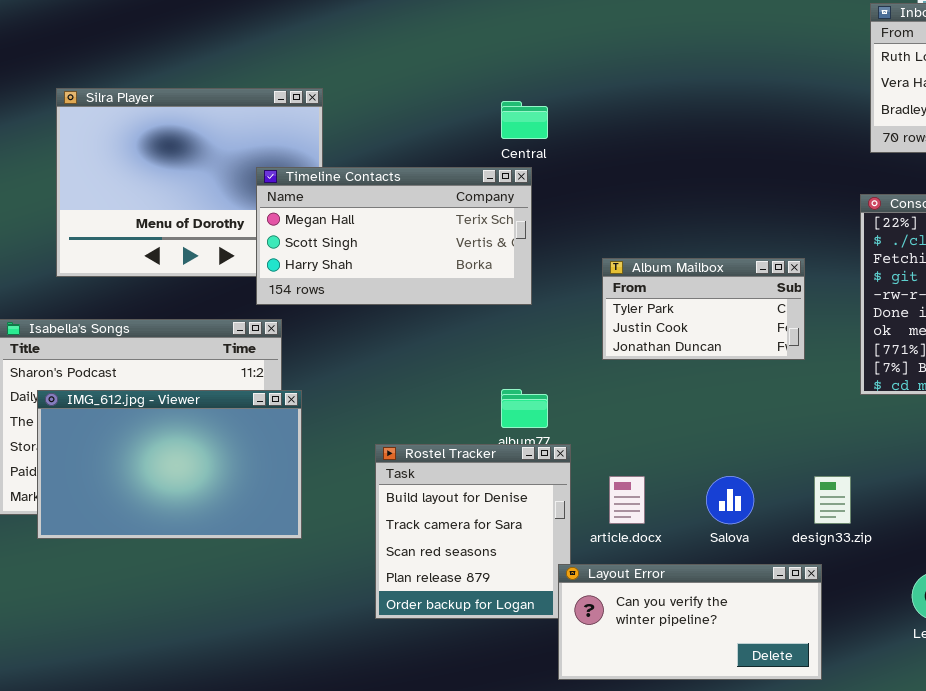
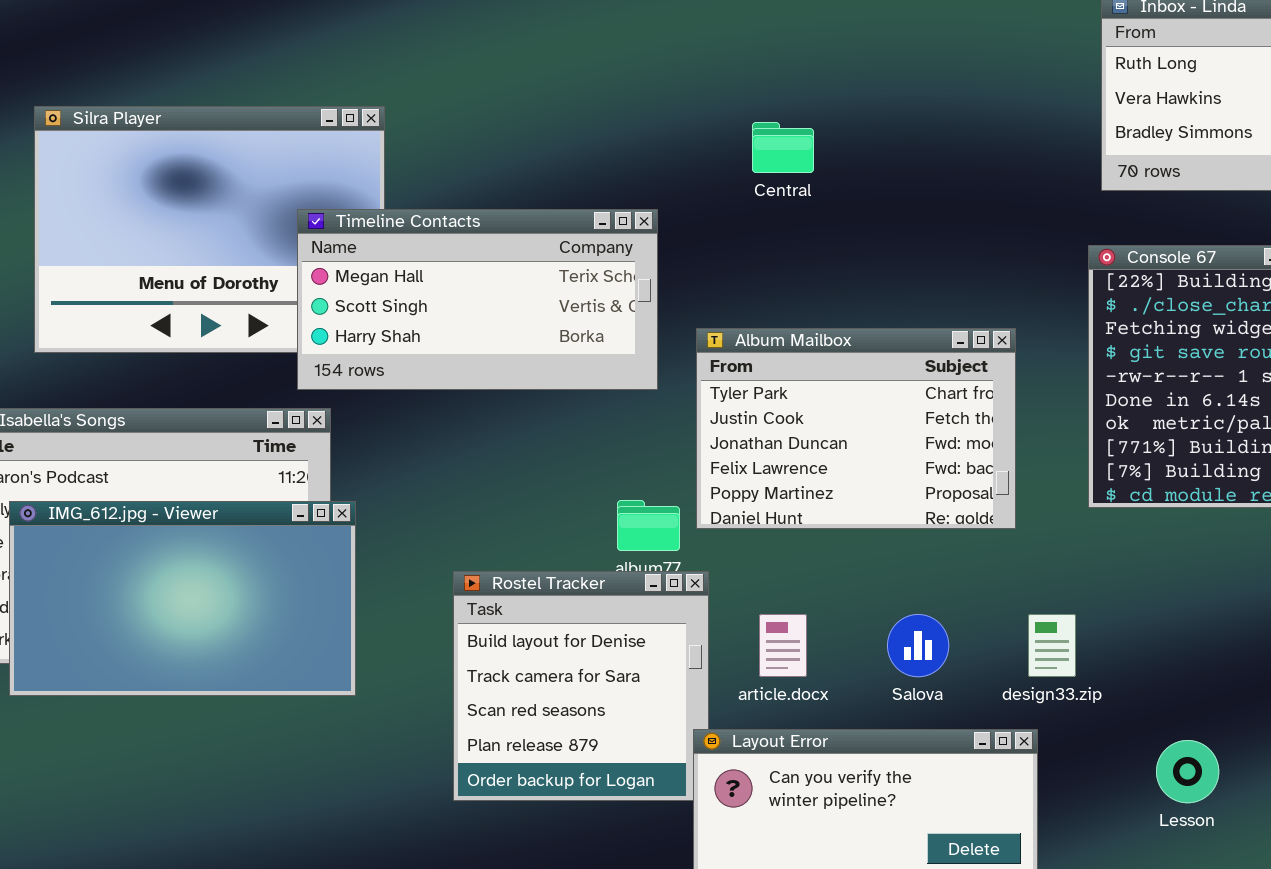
Central: [501,101,548,139] -> [752,122,814,173], moved
Album Mailbox: [602,258,805,360] -> [696,328,1016,529], resized

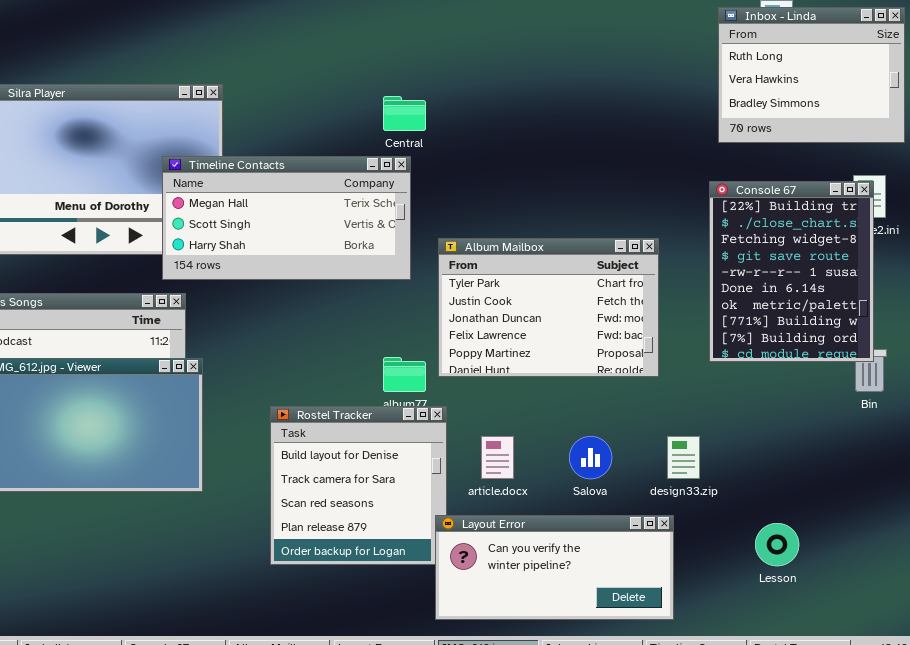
Central: [752,122,814,173] -> [383,96,426,131], moved

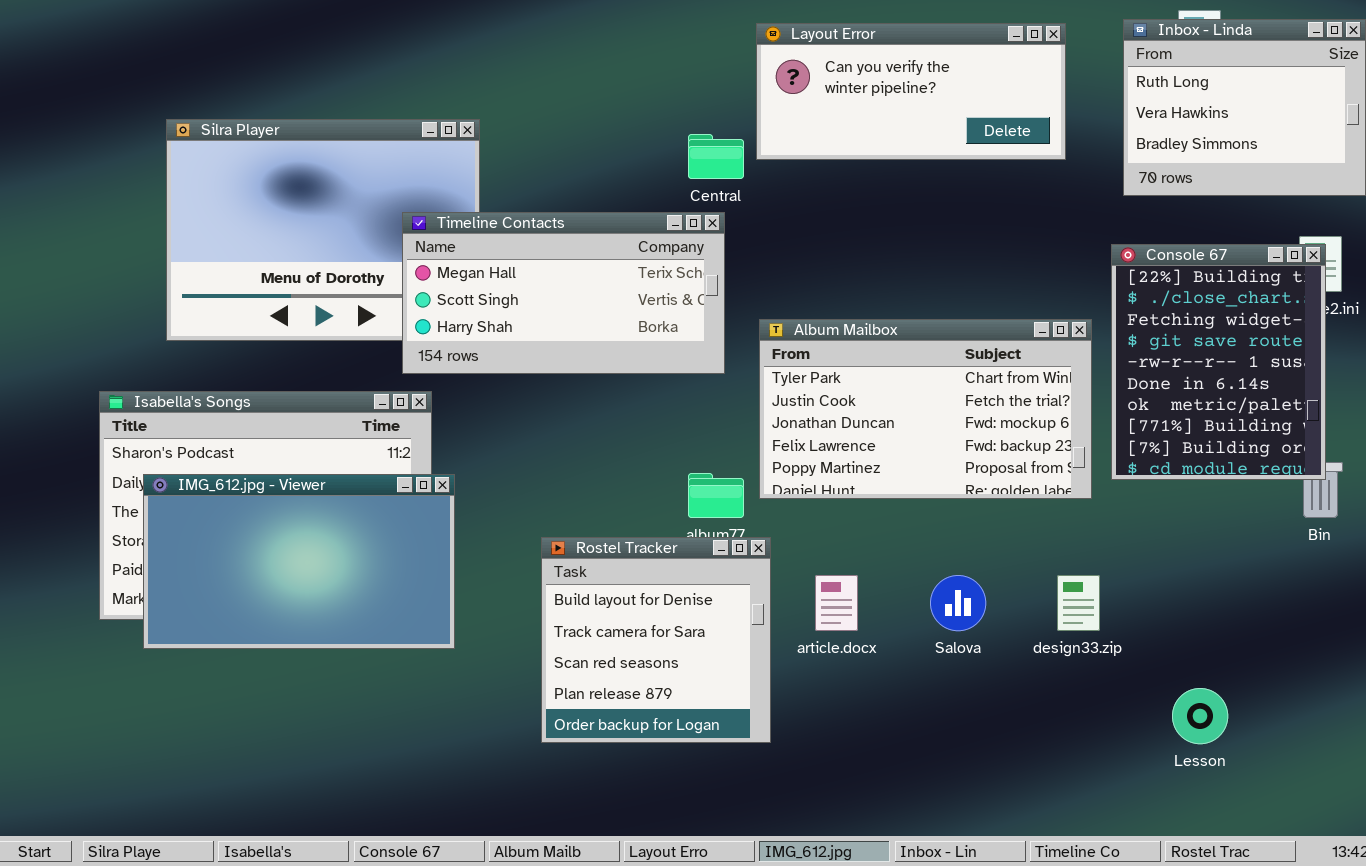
Album Mailbox: [438,238,659,377] -> [759,319,1092,499], resized
Layout Error: [435,515,674,620] -> [756,23,1066,160], moved

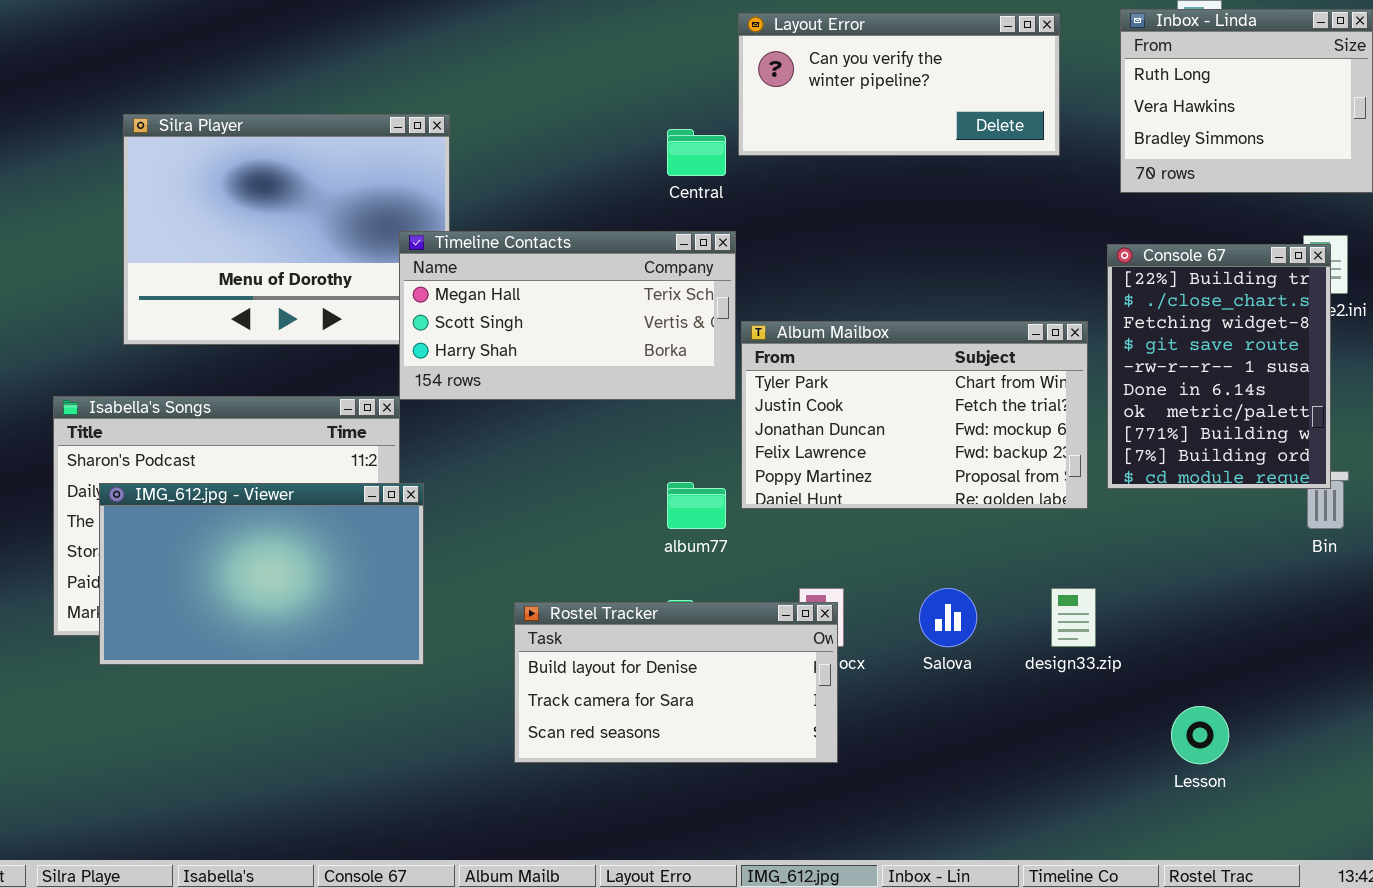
Timeline Contacts: [402,212,725,374] -> [399,231,736,400], moved
Rostel Tracker: [541,537,771,743] -> [514,602,838,763], resized

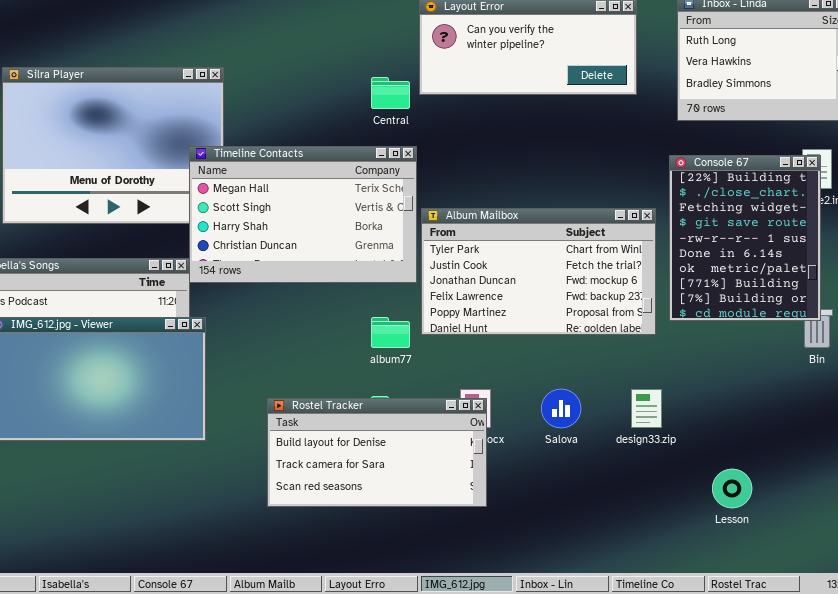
Timeline Contacts: [399,231,736,400] -> [189,146,417,283], resized

